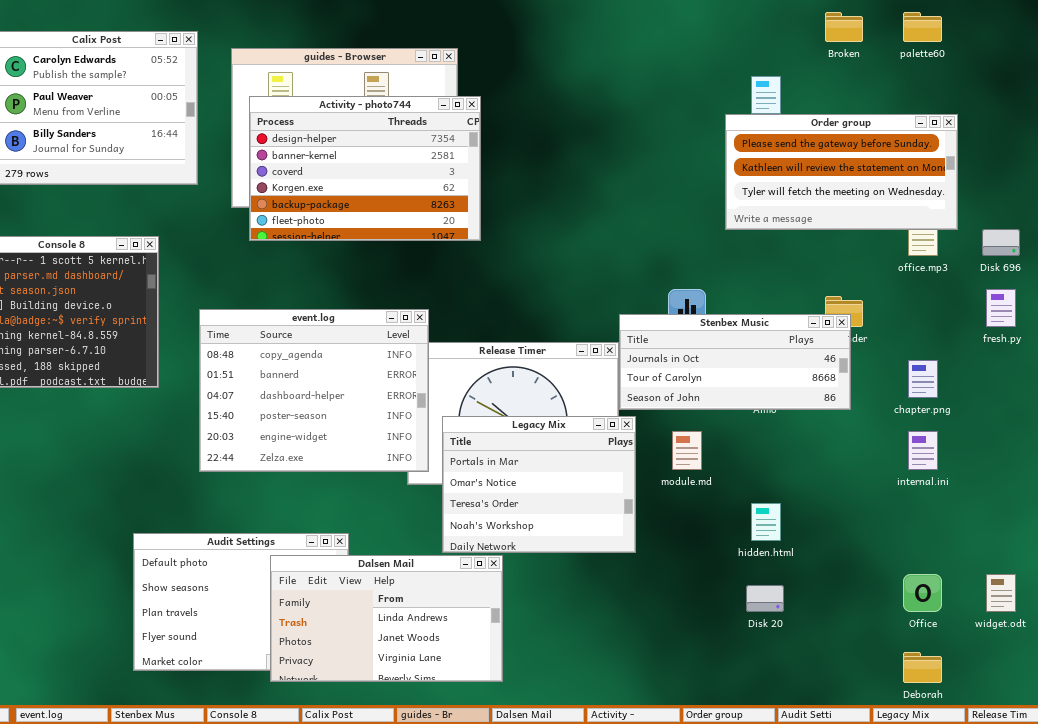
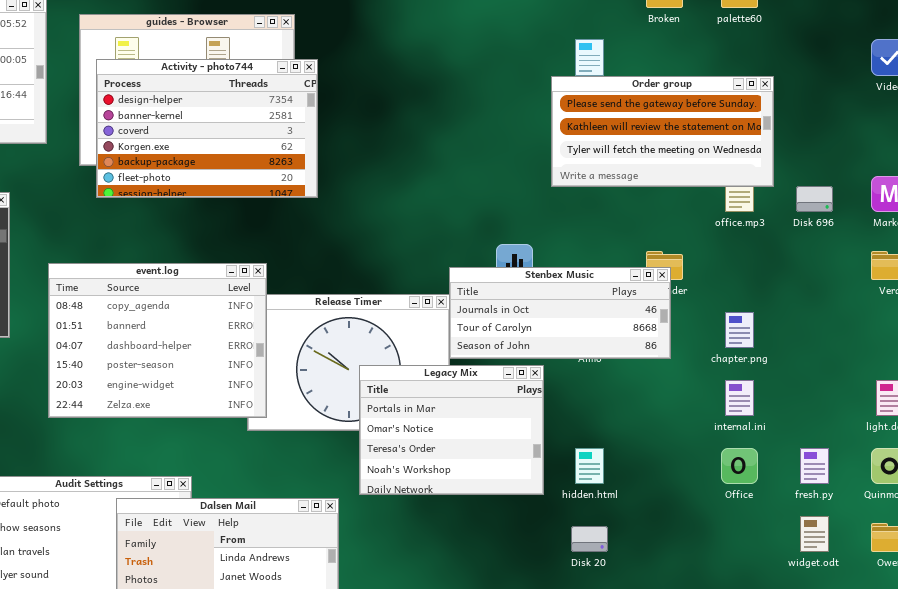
fresh.py: [986,289,1016,327] -> [800,448,829,484], moved
Legacy Mix: [442,416,636,553] -> [359,365,544,495], moved
Office: [903,574,942,612] -> [721,448,758,484], moved

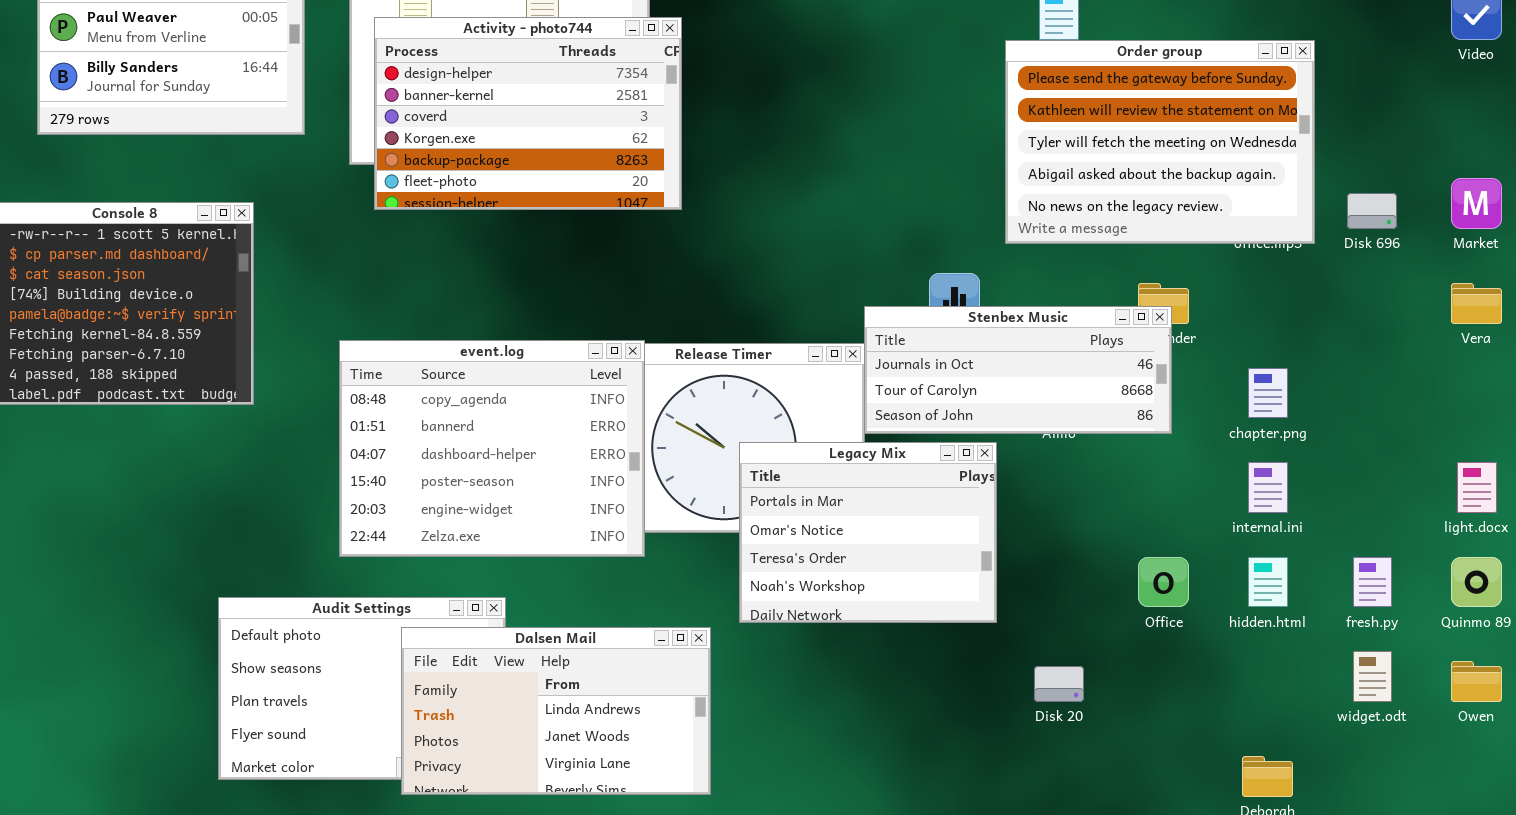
Order group: [551,76,774,187] -> [1005,40,1315,244], resized
event.log: [48,263,267,418] -> [339,340,645,557], moved
hidden.html: [575,448,604,484] -> [1248,557,1288,607], moved
Office: [721,448,758,484] -> [1138,557,1189,607], moved

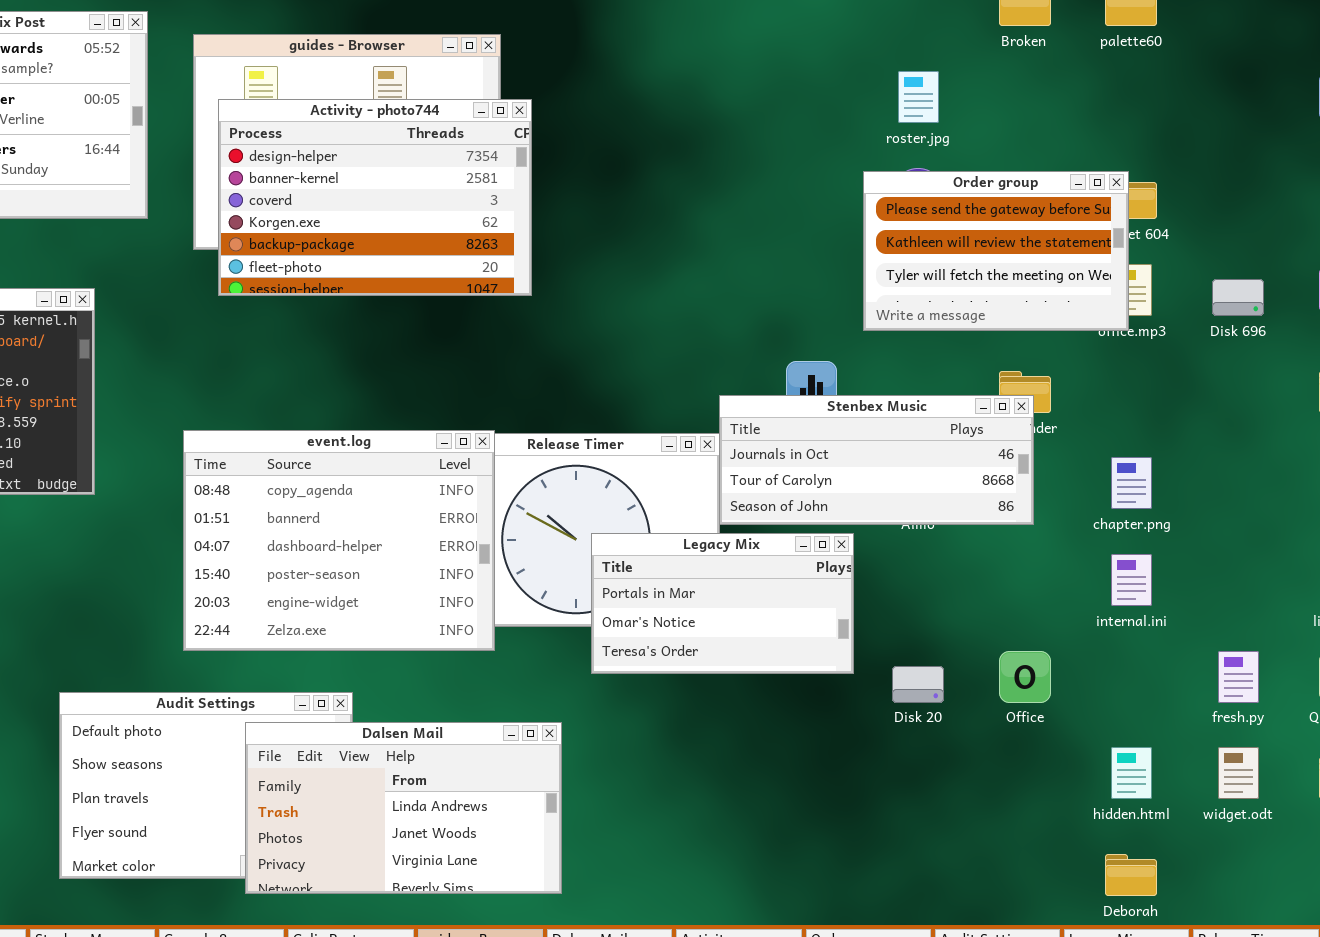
Order group: [1005,40,1315,244] -> [863,171,1129,331], resized
Legacy Mix: [739,442,997,623] -> [591,533,854,674], resized
hidden.html: [1248,557,1288,607] -> [1111,747,1152,799], moved
Disk 20: [1034,666,1084,702] -> [892,666,944,703], moved

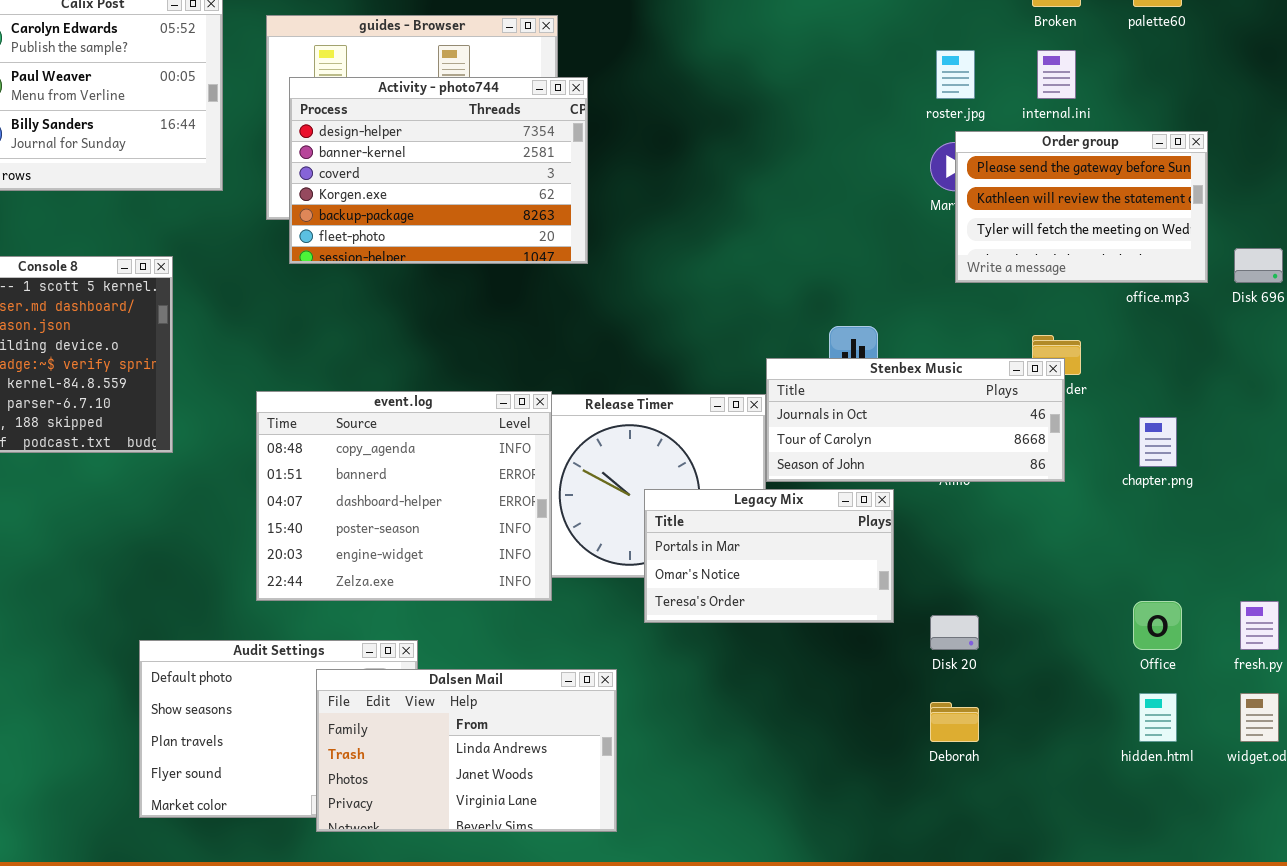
Order group: [863,171,1129,331] -> [955,131,1208,283], moved
internal.ini: [1111,554,1152,606] -> [1037,50,1076,99], moved
Office: [999,651,1051,703] -> [1133,601,1182,650], moved
Deborah: [1105,854,1157,896] -> [930,702,979,742], moved

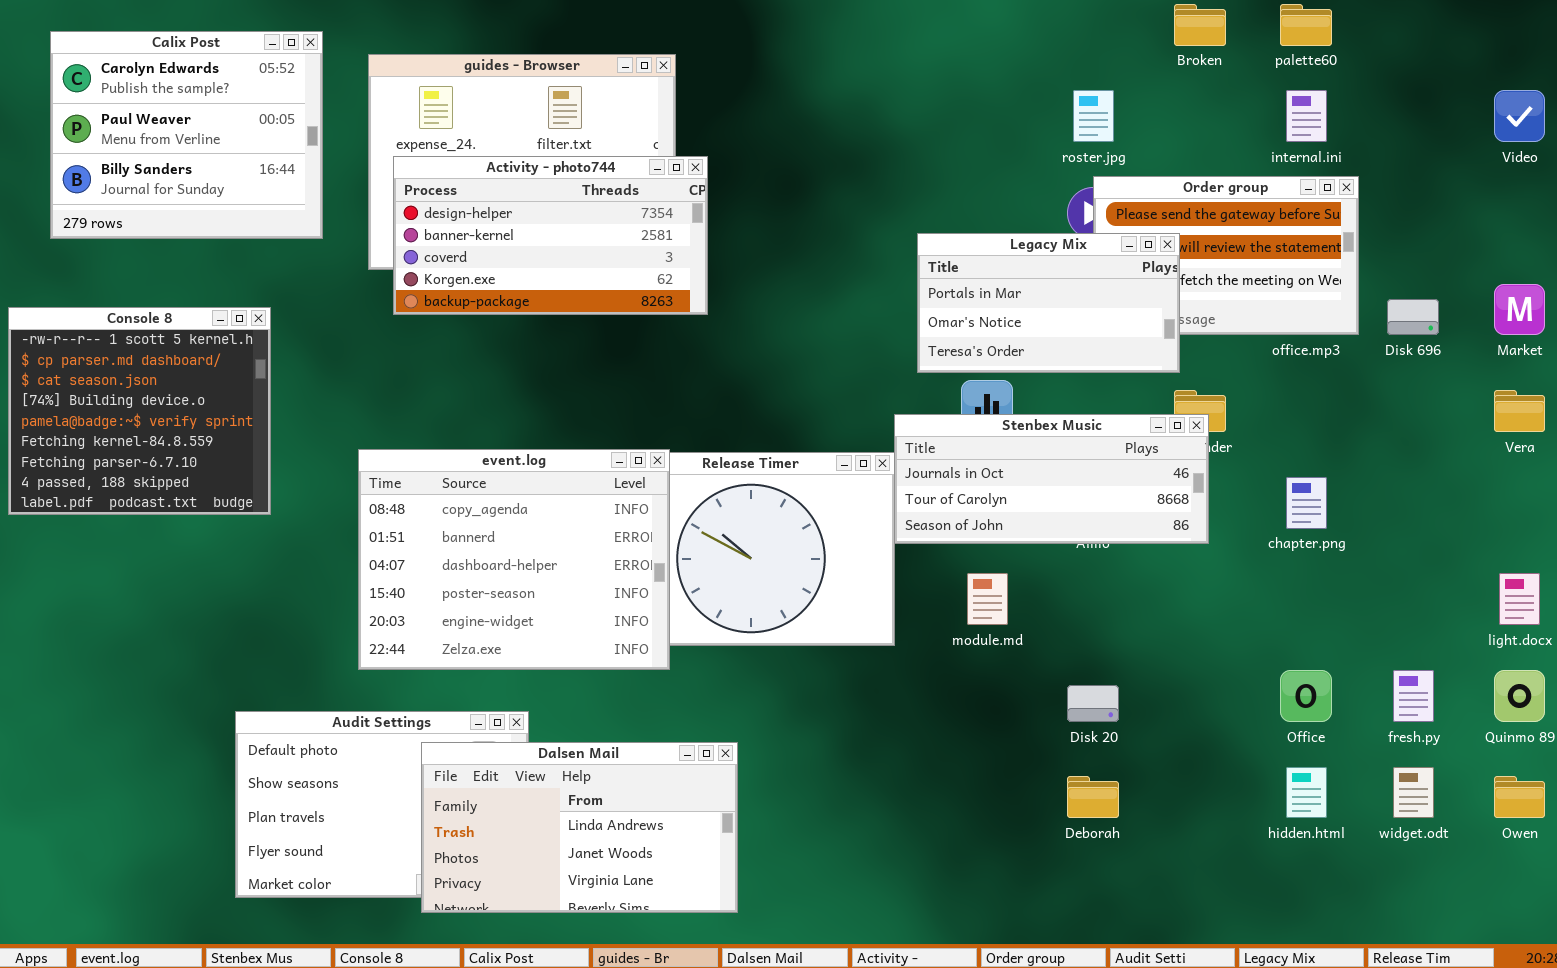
internal.ini: [1037,50,1076,99] -> [1286,90,1327,142], moved
Activity - photo744: [289,77,588,264] -> [393,156,708,315], resized
Legacy Mix: [644,489,894,623] -> [917,233,1180,373], moved

